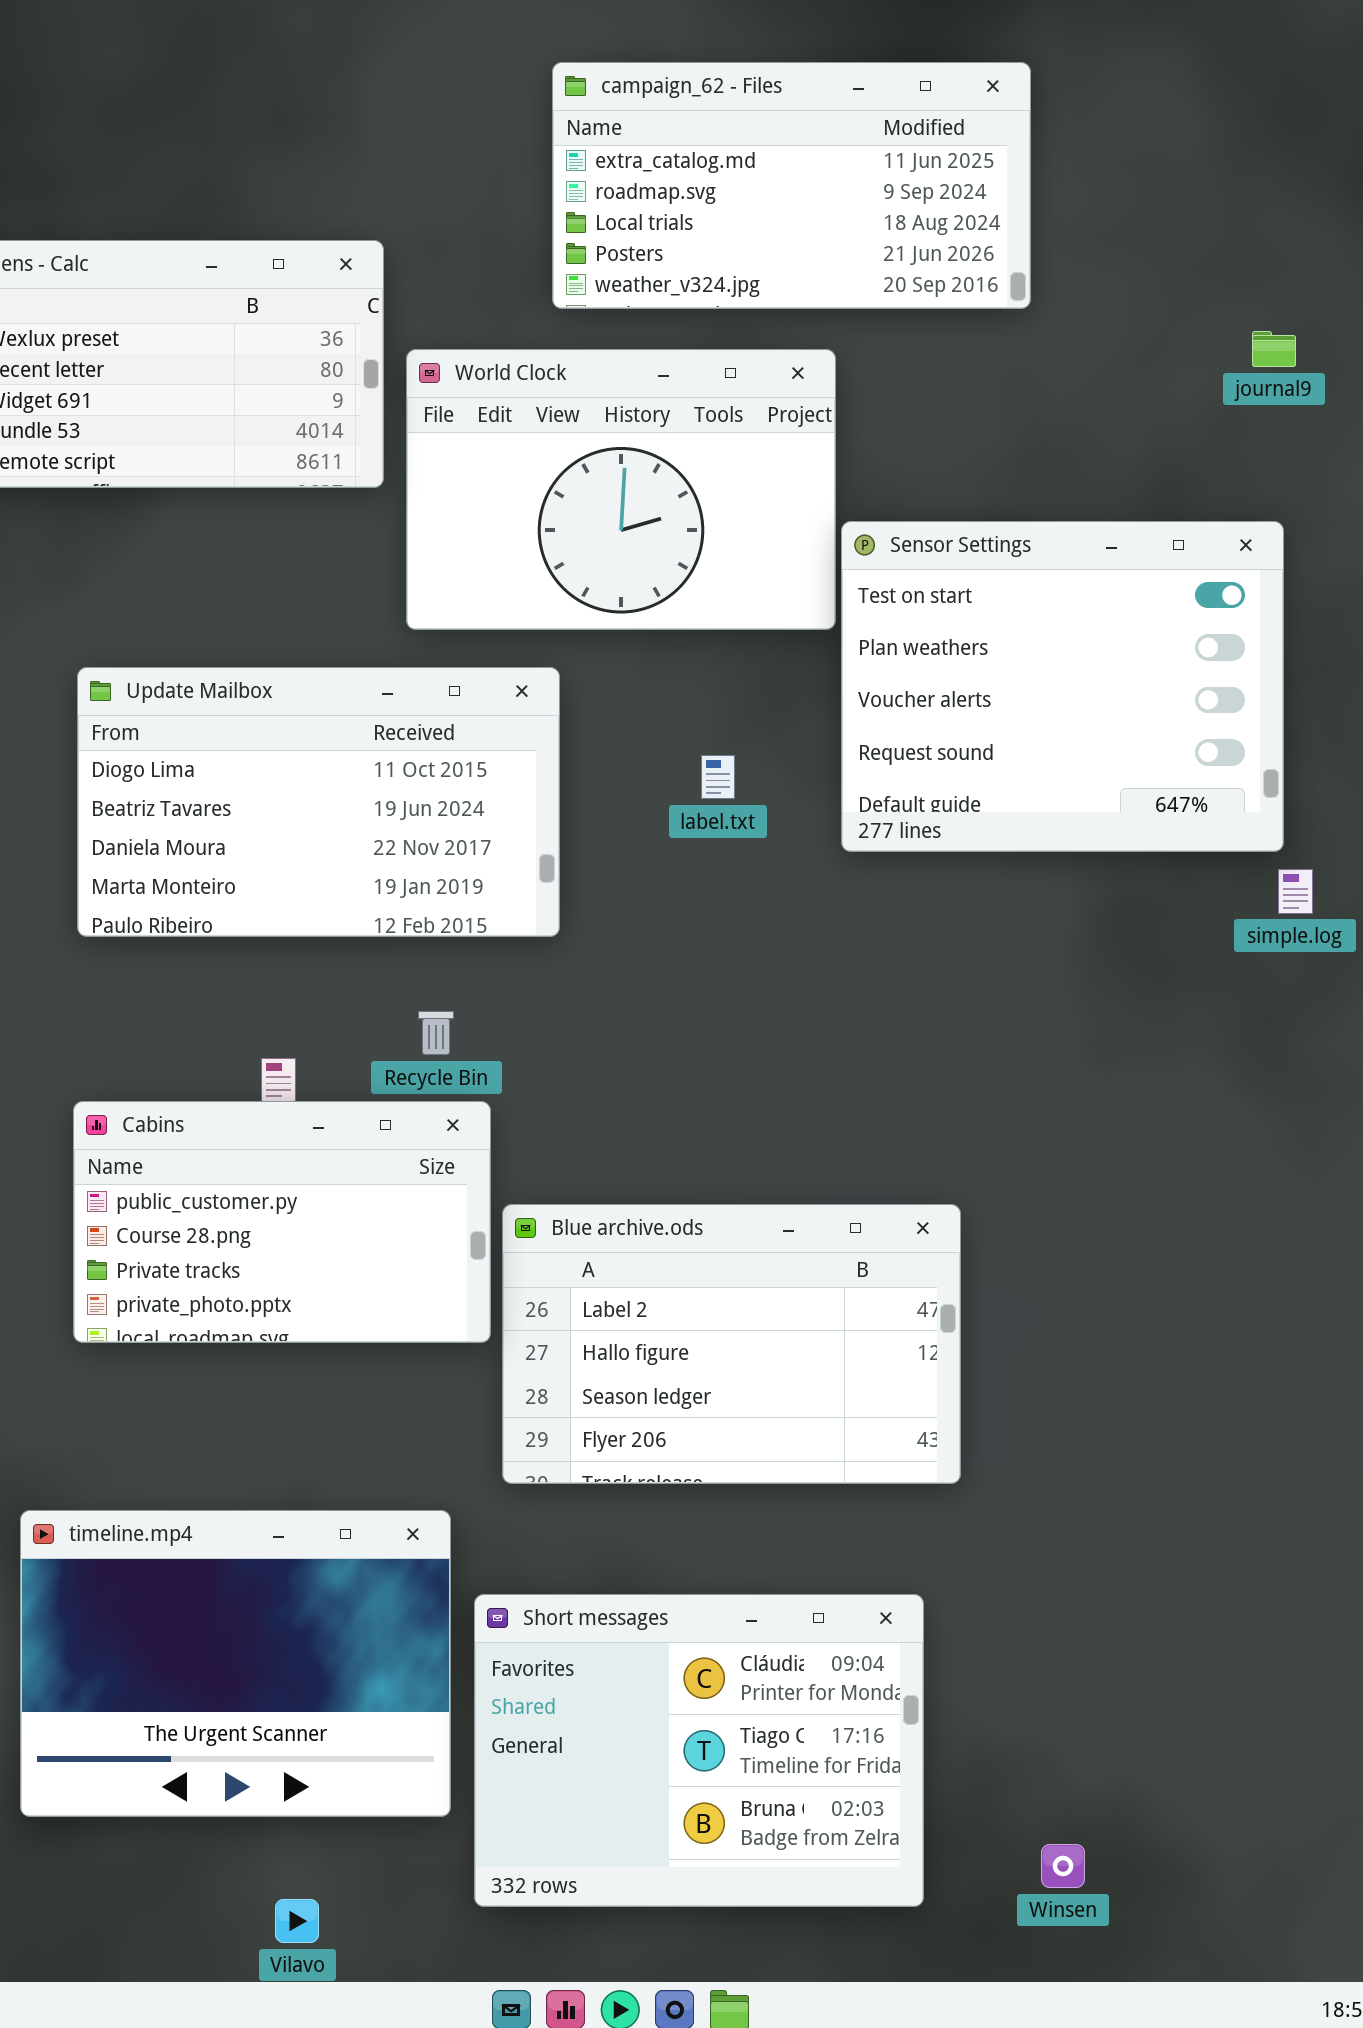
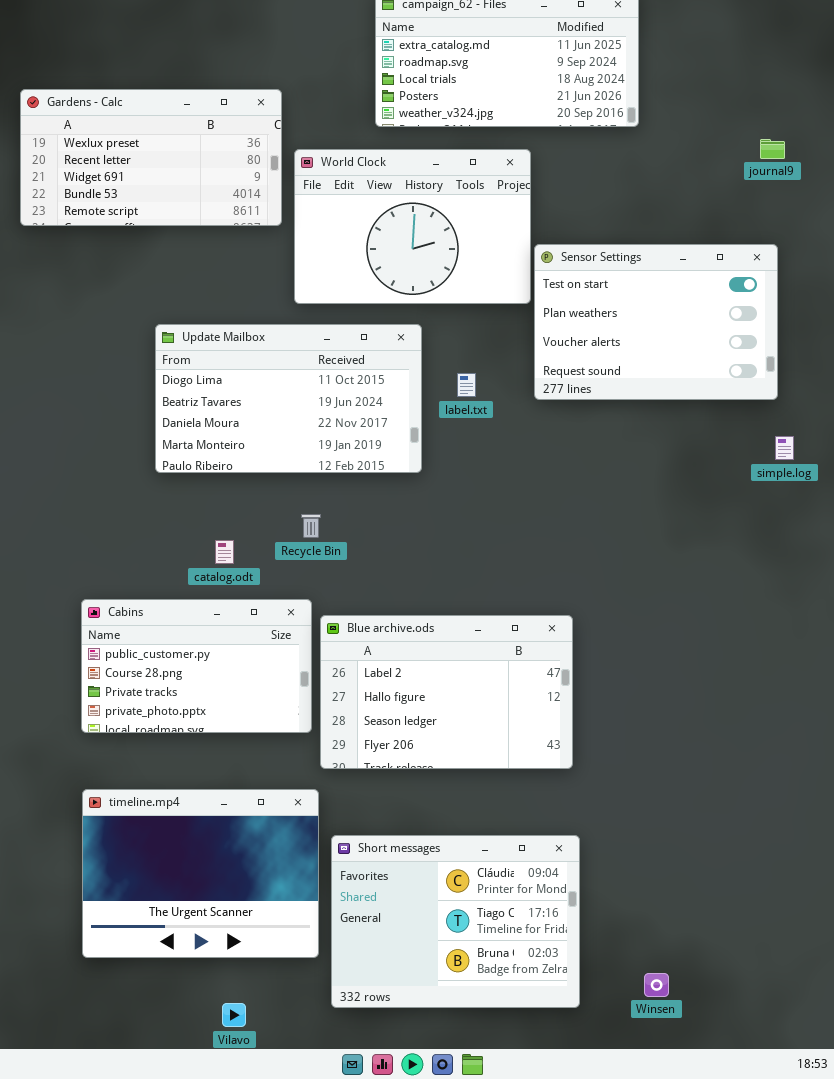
Sensor Settings: [841,521,1284,852] -> [534,244,778,400], resized
Update Mailbox: [77,667,560,937] -> [155,324,422,473], moved
Cabins: [73,1101,491,1343] -> [81,599,312,733], moved
Blue archive.ods: [502,1204,961,1484] -> [320,615,573,769], moved

